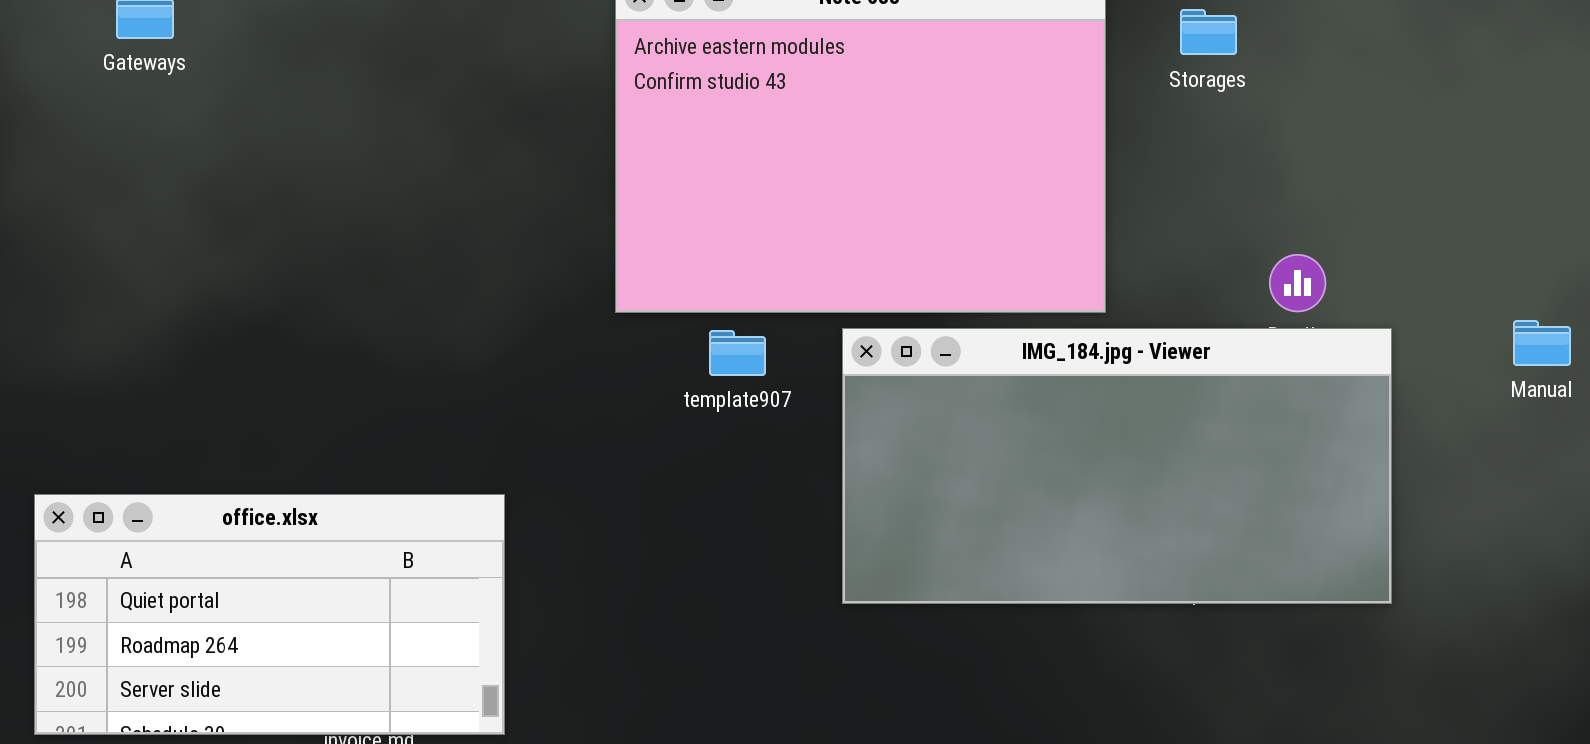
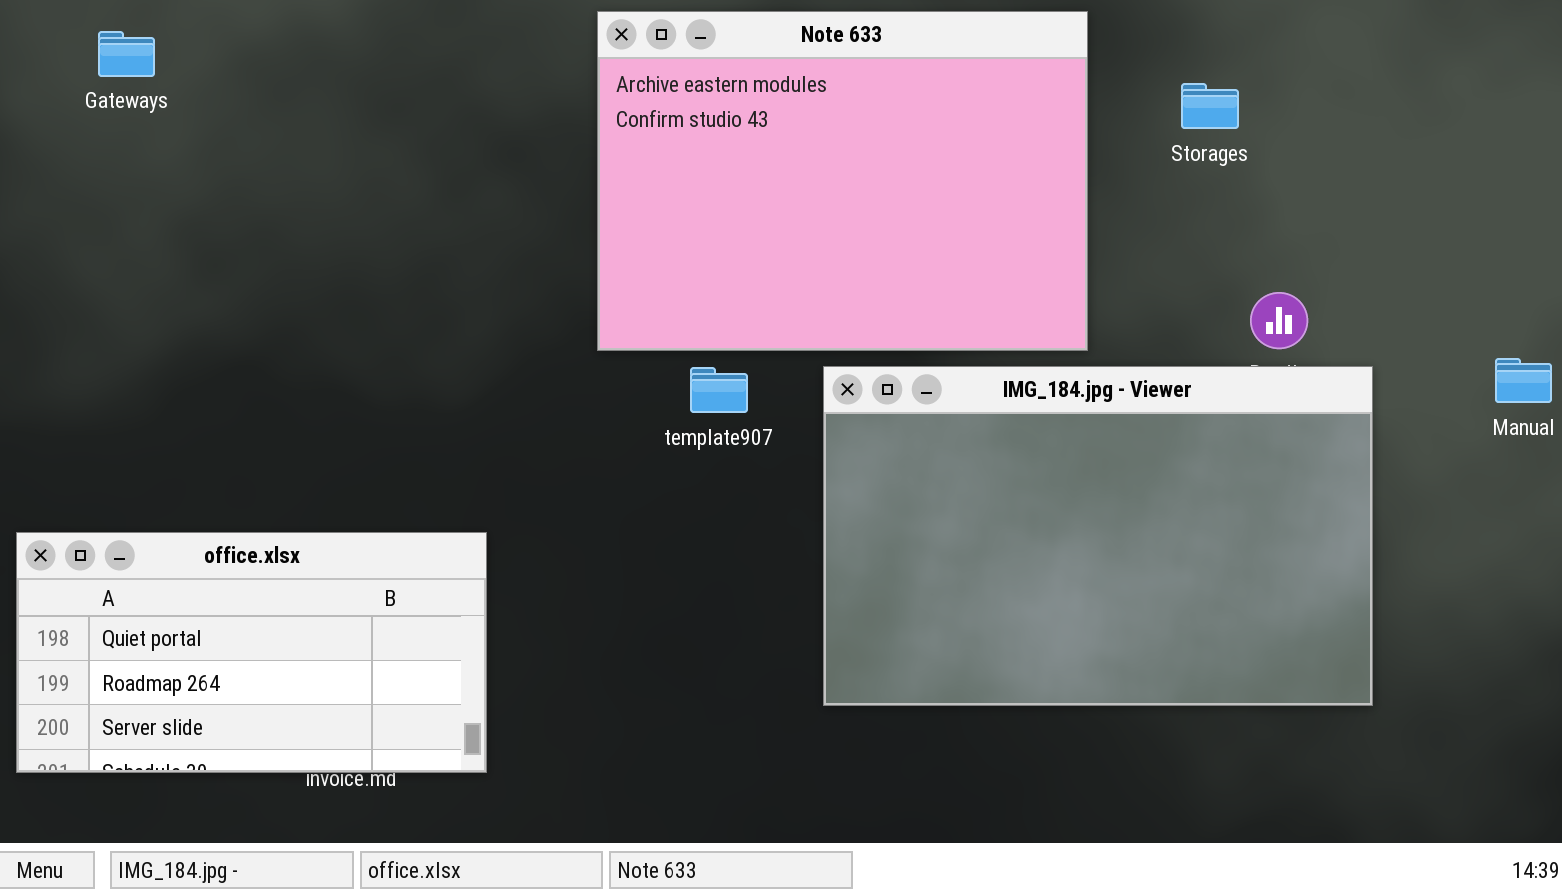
Storages: [1180,9,1237,55] -> [1181,83,1239,129], moved
IMG_184.jpg - Viewer: [842,328,1392,604] -> [823,366,1373,706], resized

